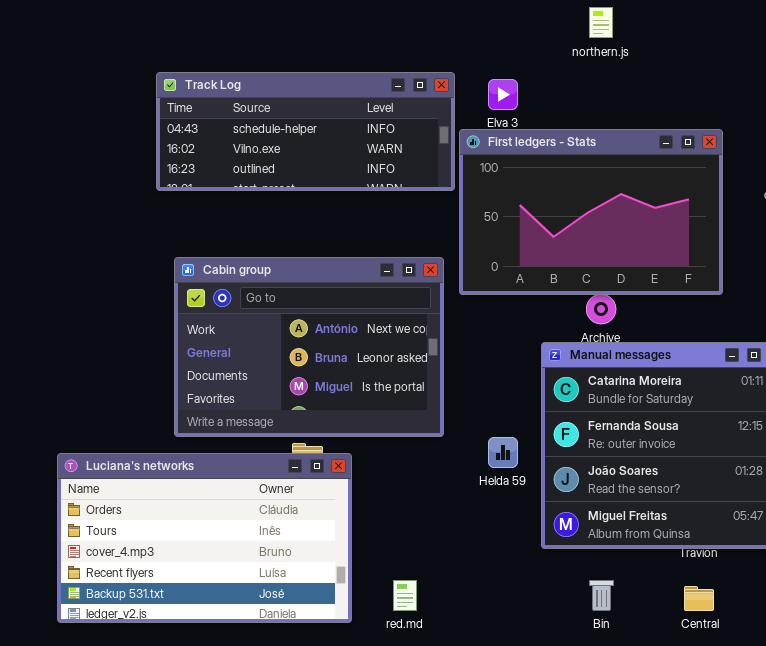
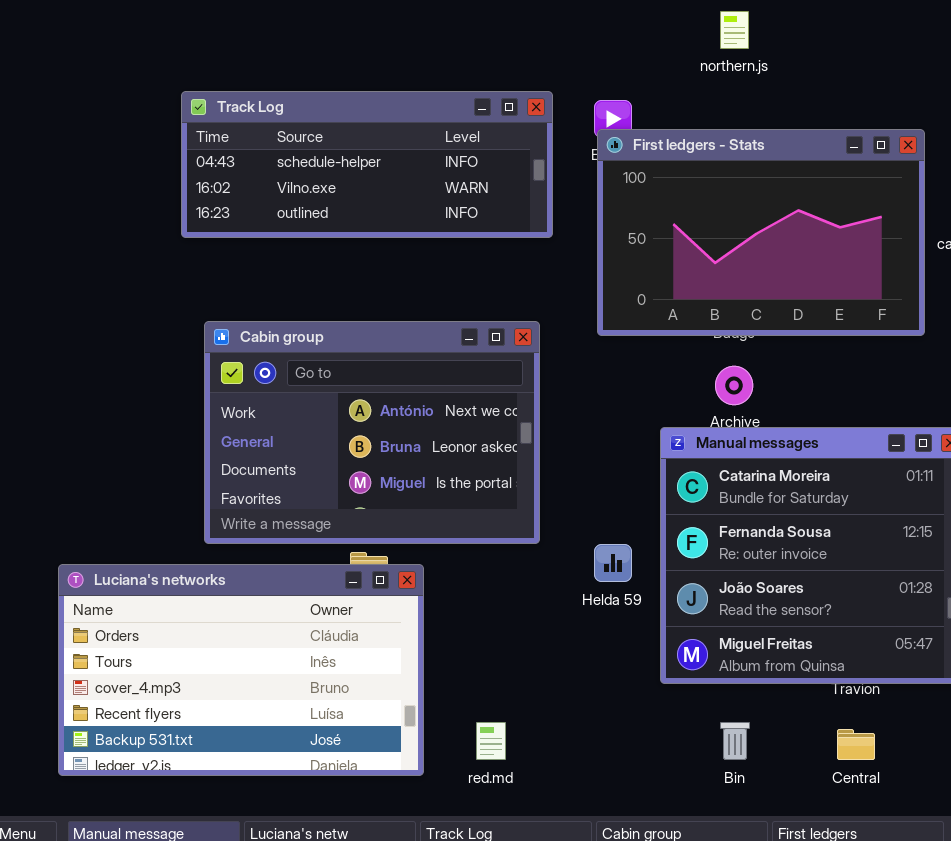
First ledgers - Stats: [459,129,723,295] -> [597,129,925,336], moved

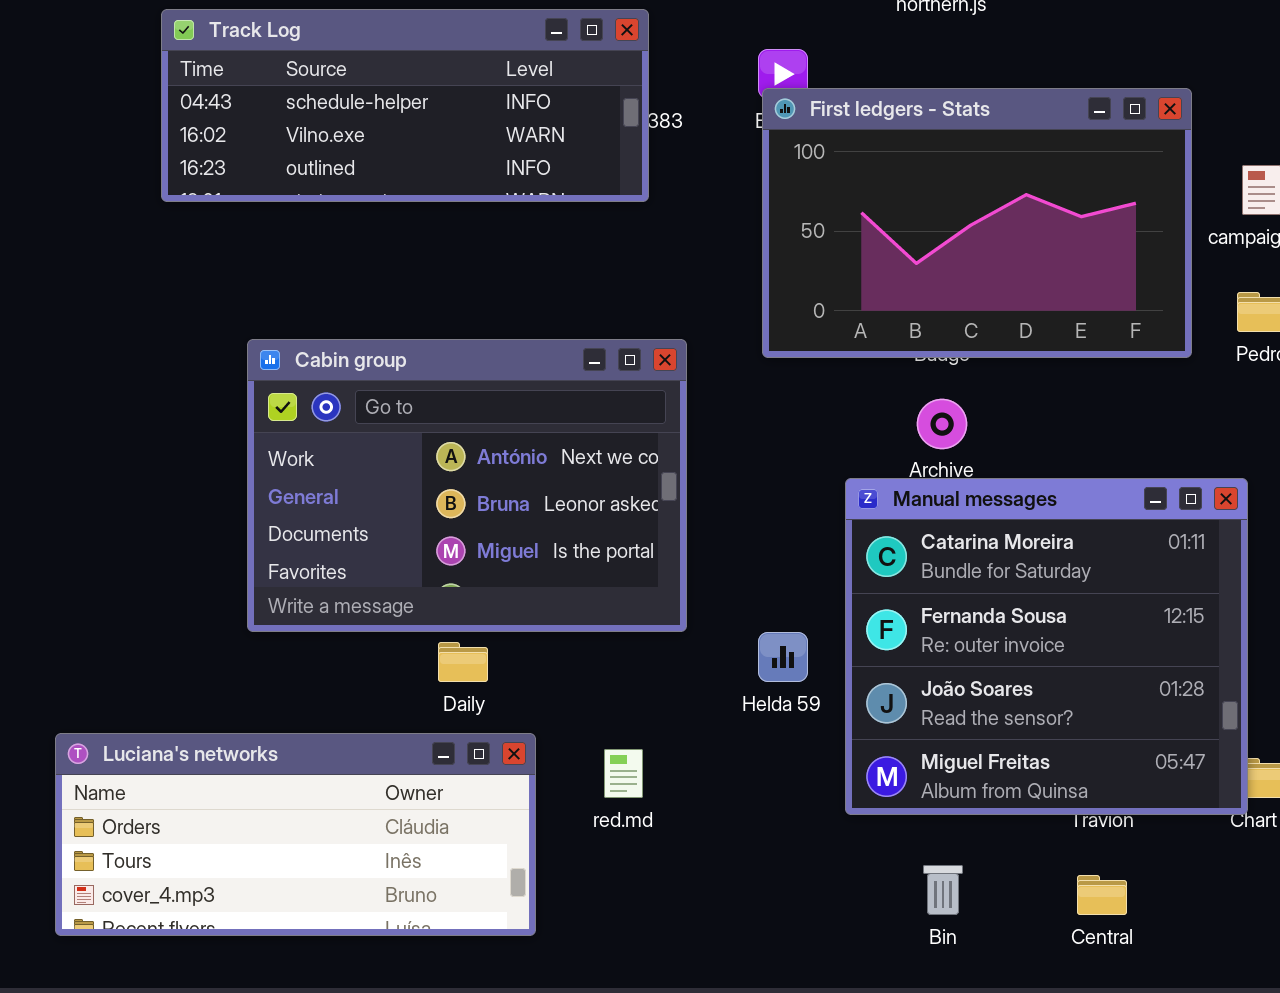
Track Log: [181,91,553,238] -> [161,9,649,202], moved
Luciana's networks: [58,564,424,776] -> [55,733,536,936], resized
red.md: [476,722,506,760] -> [604,749,643,798], moved

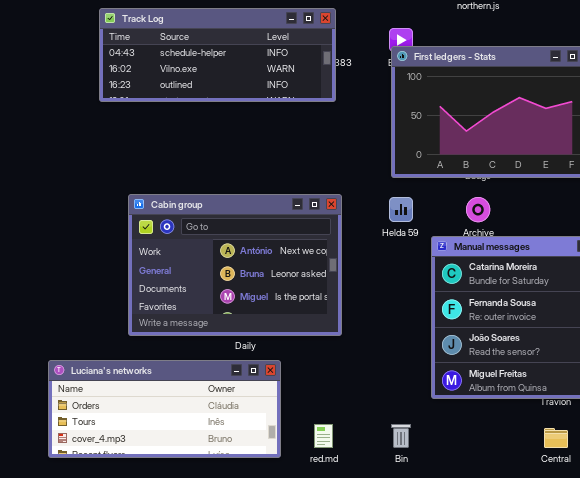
Cabin group: [247,339,687,632] -> [128,194,342,336], moved
Helda 59: [758,632,808,682] -> [389,197,413,222], moved
red.md: [604,749,643,798] -> [314,424,333,448], moved
Bin: [923,865,963,915] -> [391,424,411,448], moved

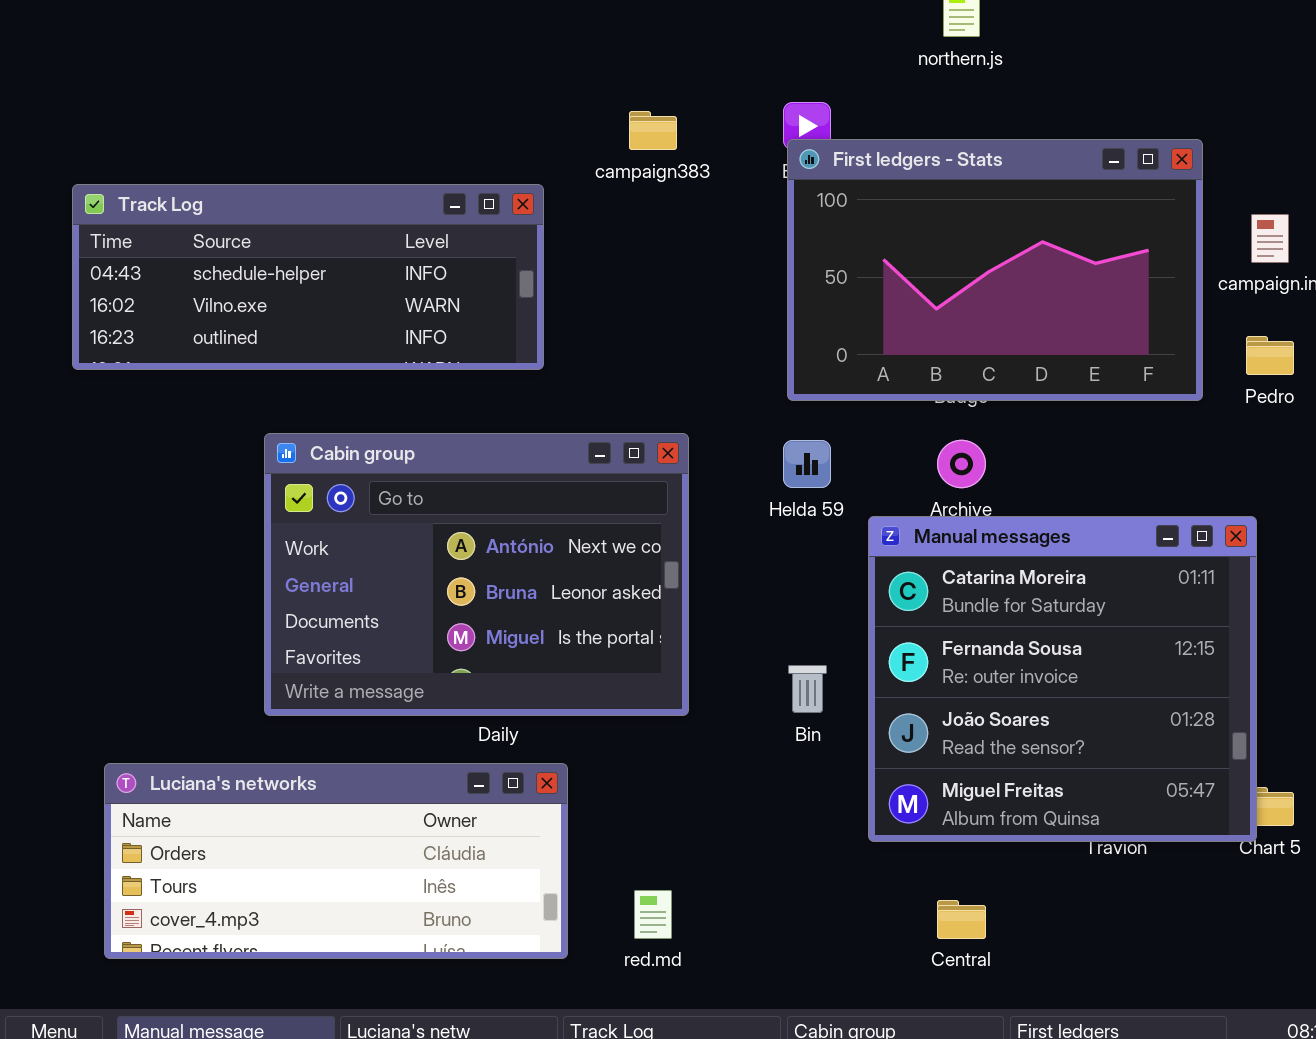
Track Log: [99,8,336,102] -> [72,184,544,370], moved
Bin: [391,424,411,448] -> [788,665,827,713], moved
Central: [544,428,568,448] -> [937,900,986,939], moved

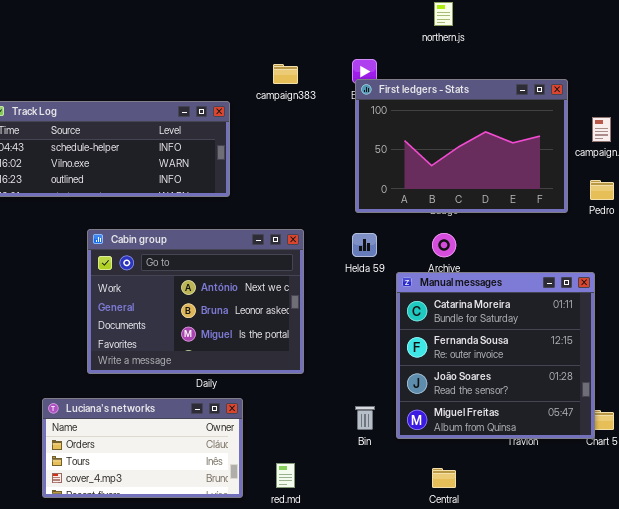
Bin: [788,665,827,713] -> [355,406,375,430], moved
Luciana's networks: [104,763,568,959] -> [42,398,243,498], resized

